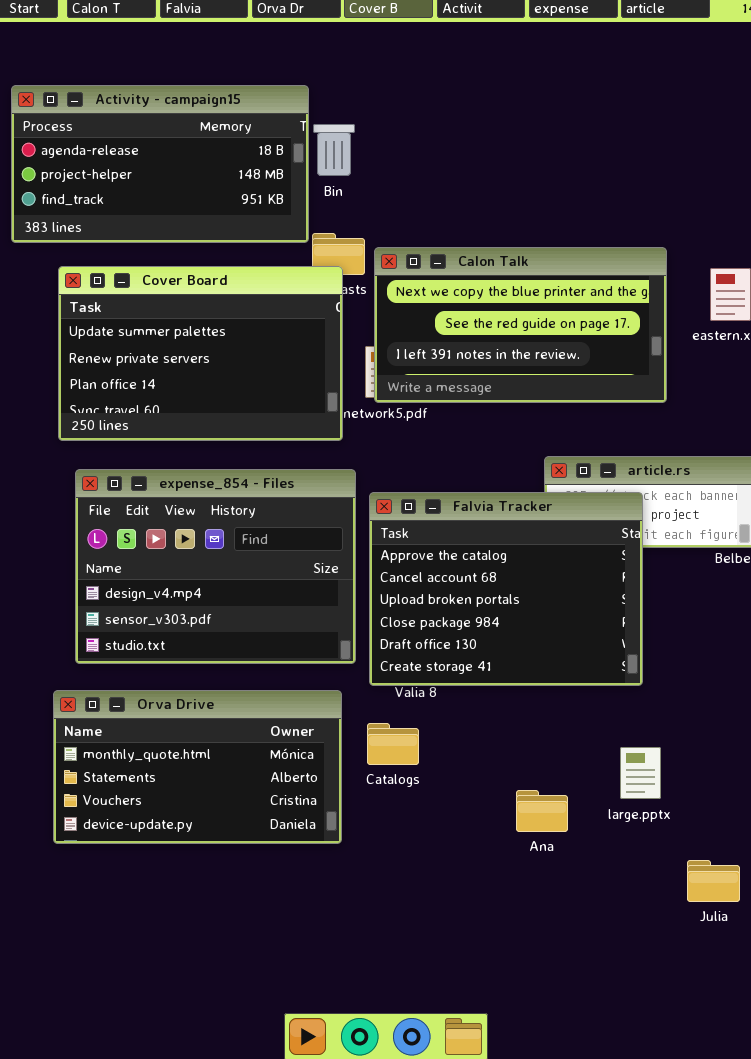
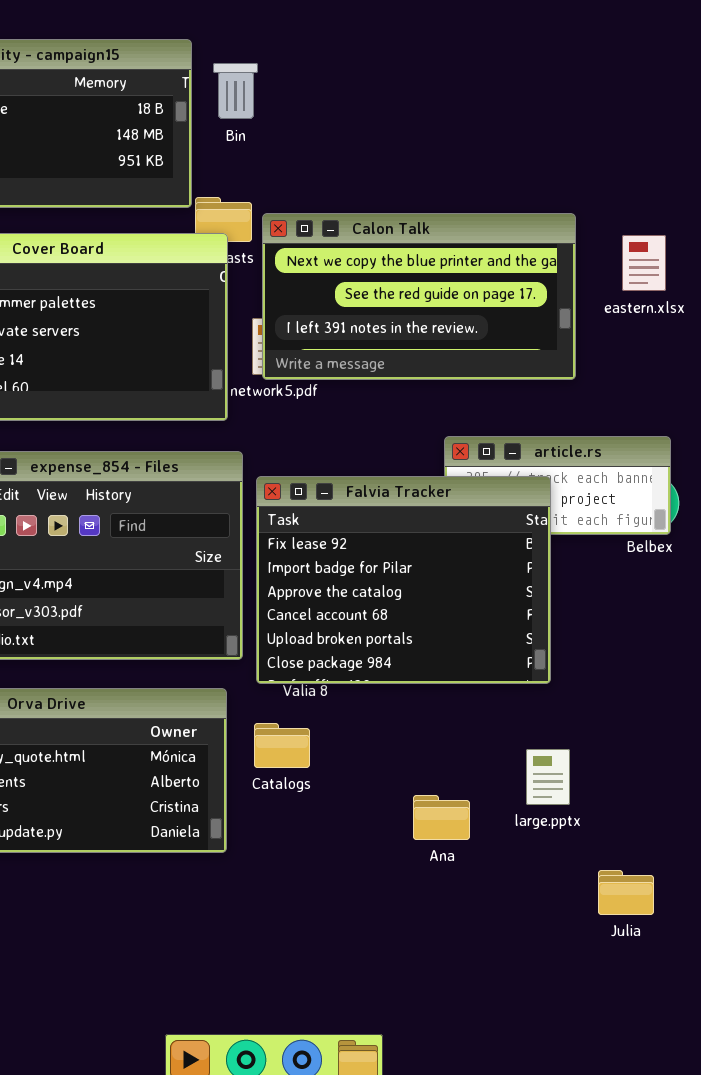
Bin: [313,124,355,176] -> [213,63,258,119], moved
Falvia Tracker: [369,492,643,686] -> [256,476,551,684], scrolled up 2 rows

